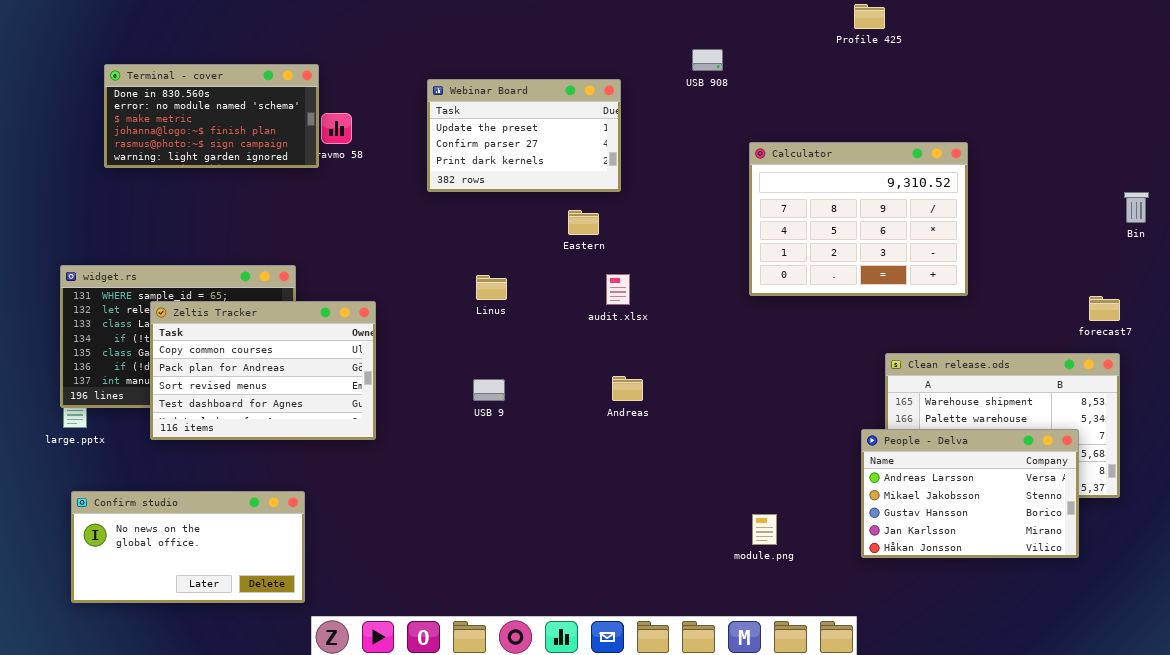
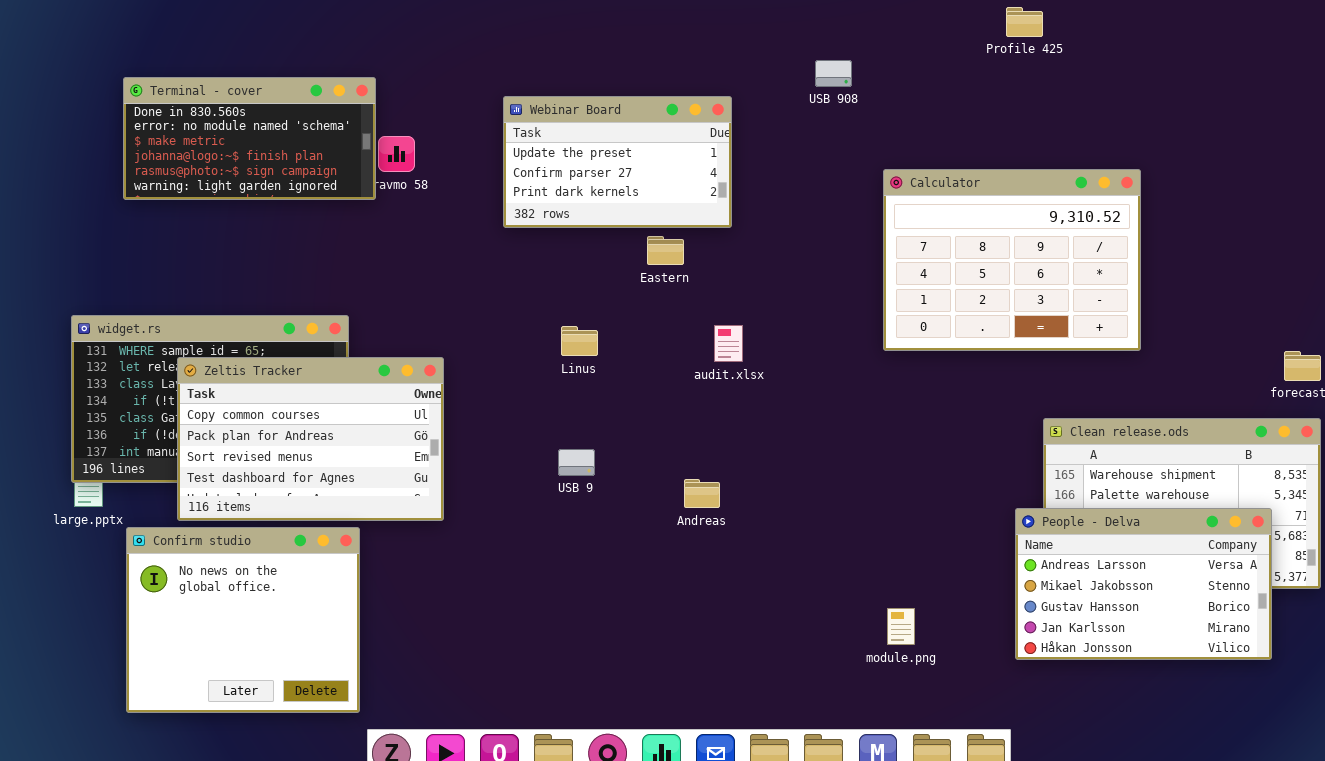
Eastern: [568,210,599,235] -> [647,236,684,265], moved
Andreas: [612,376,643,401] -> [684,479,720,508], moved
Confirm studio: [71,491,305,603] -> [126,527,360,713], resized

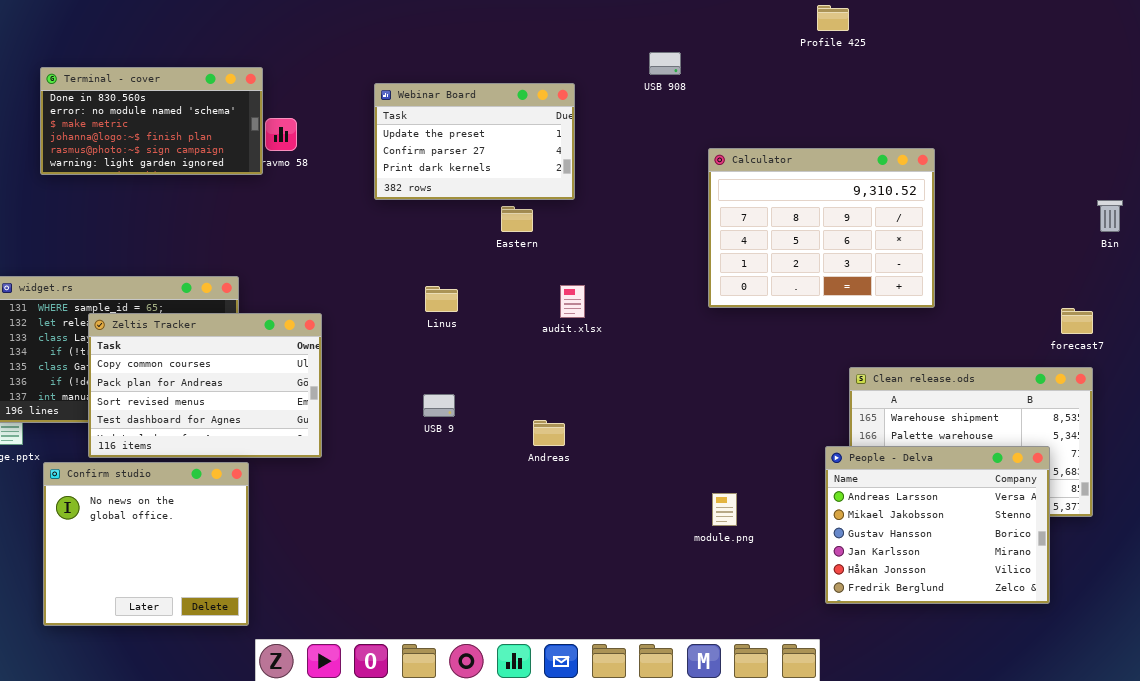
People - Delva: [1015,508,1272,660] -> [825,446,1050,604], resized
module.png: [887,608,915,645] -> [712,493,737,526], moved

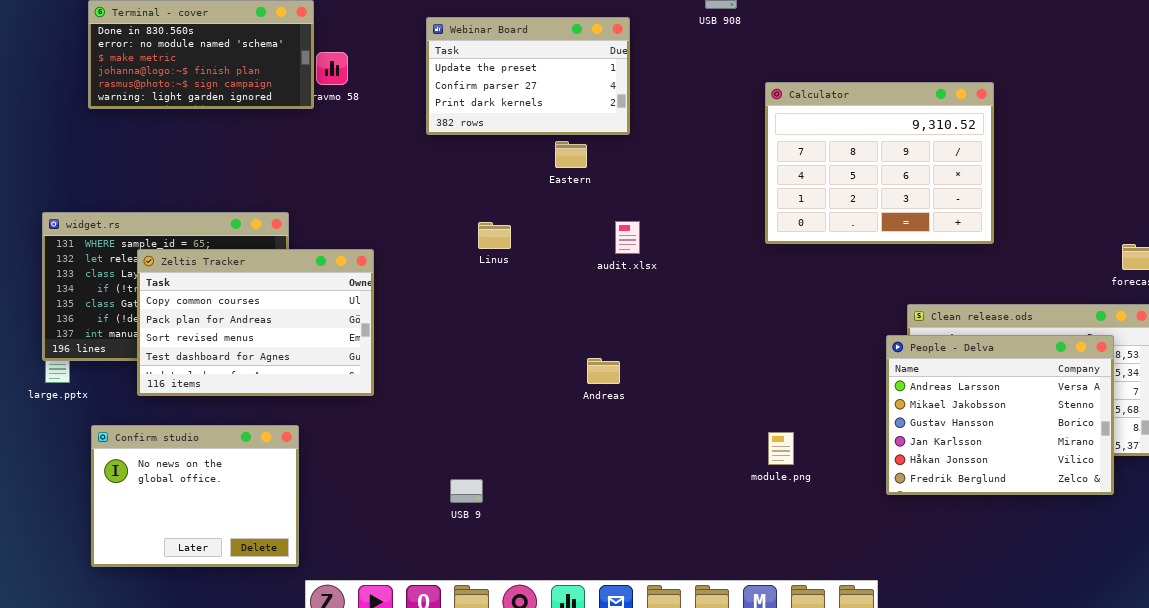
USB 9: [423,394,455,417] -> [450,479,483,503], moved
People - Delva: [825,446,1050,604] -> [886,335,1114,495], moved
Confirm studio: [43,462,249,626] -> [91,425,299,567], resized

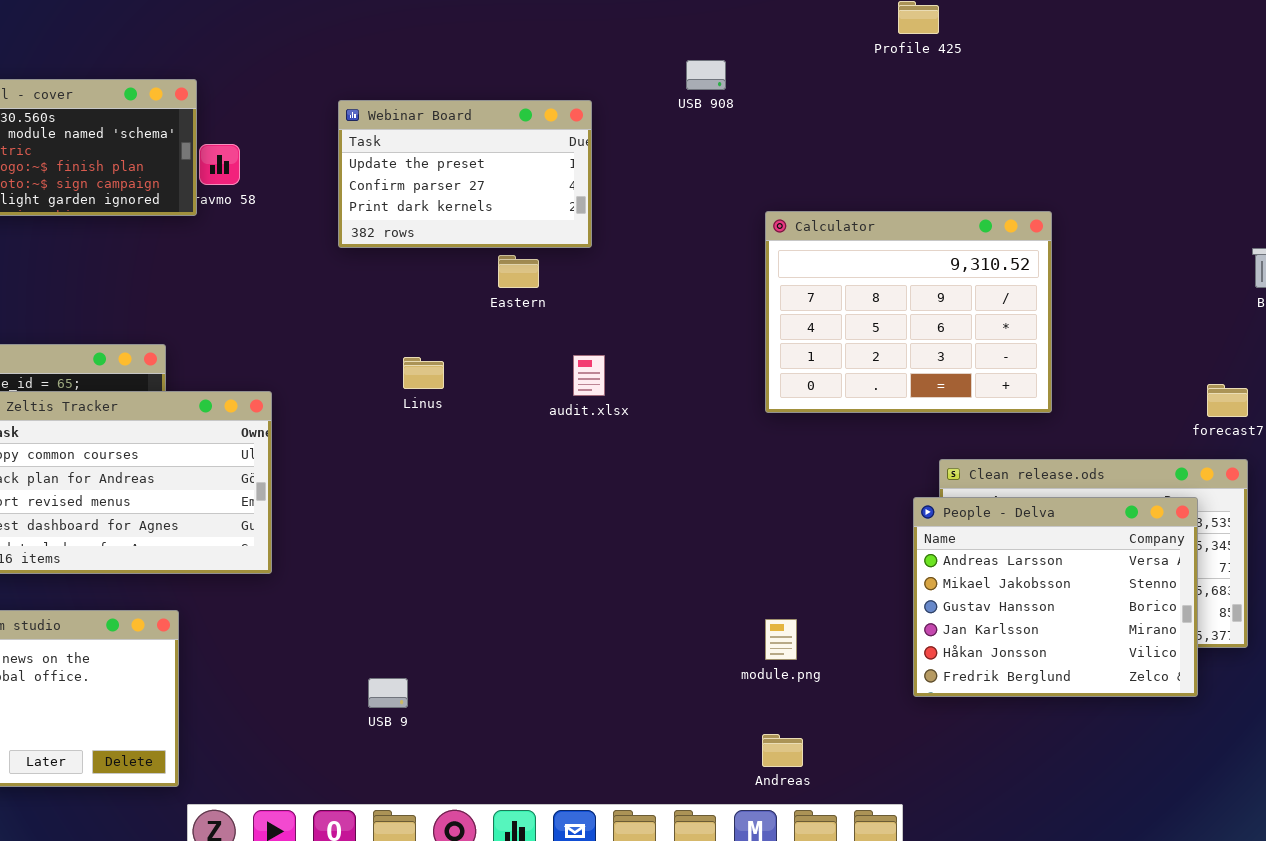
Calculator: [765,82,994,244] -> [765,211,1052,413], moved
Andreas: [587,358,620,384] -> [762,734,803,767], moved

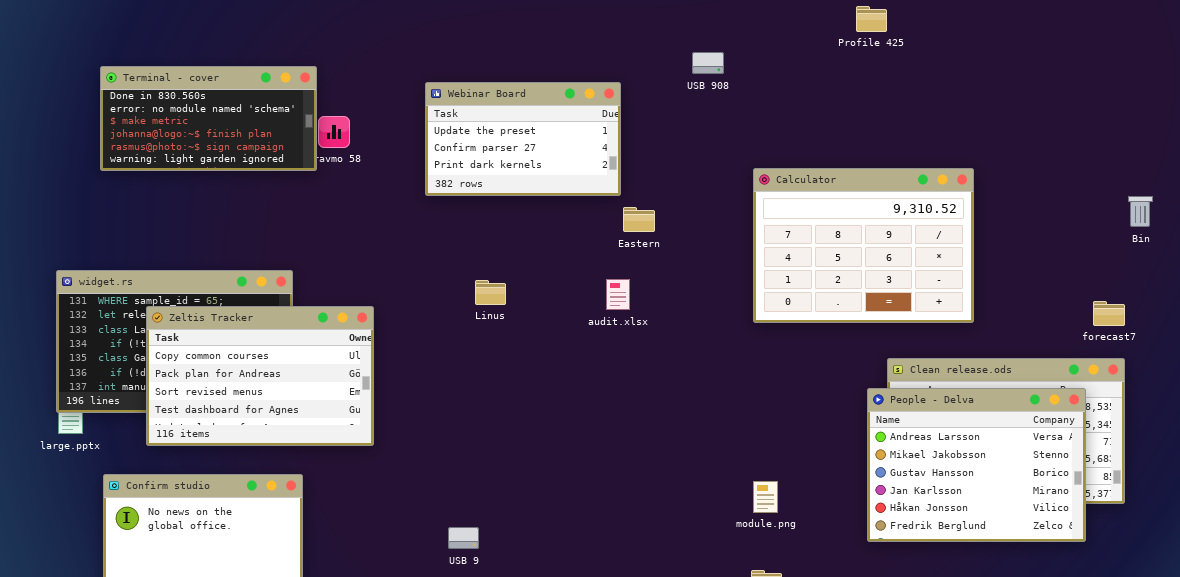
Eastern: [498,255,539,288] -> [623,207,655,232], moved

